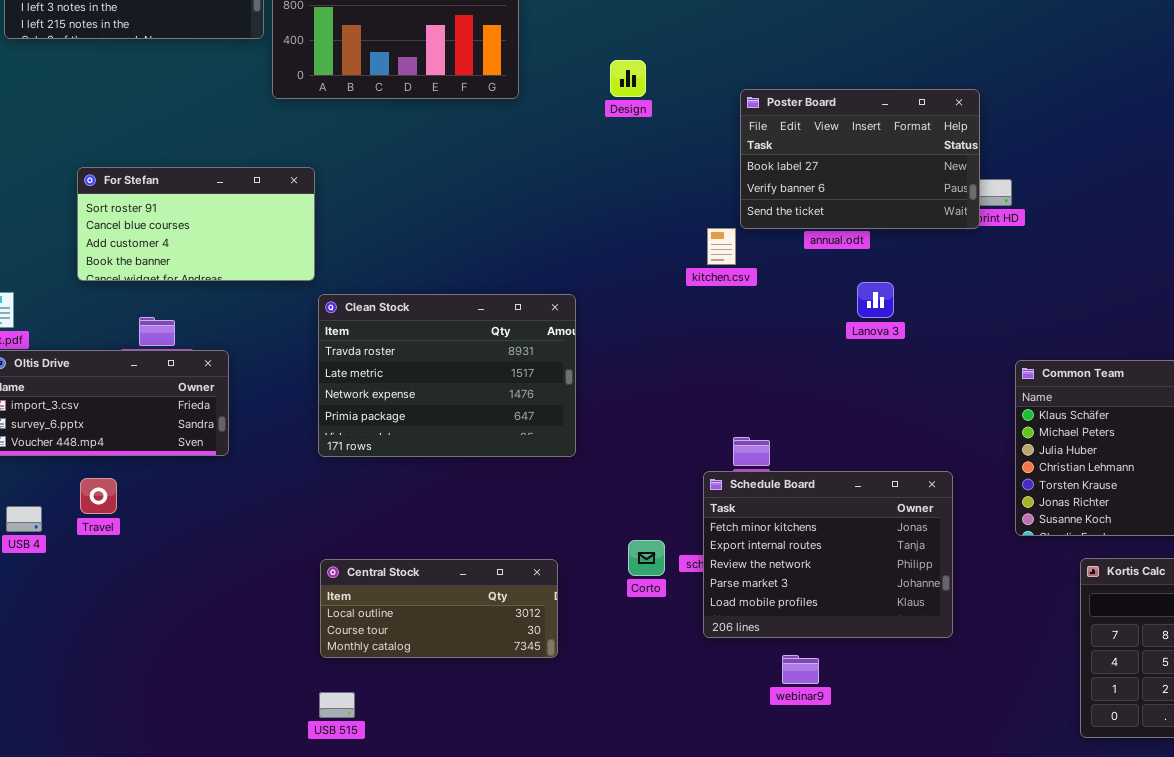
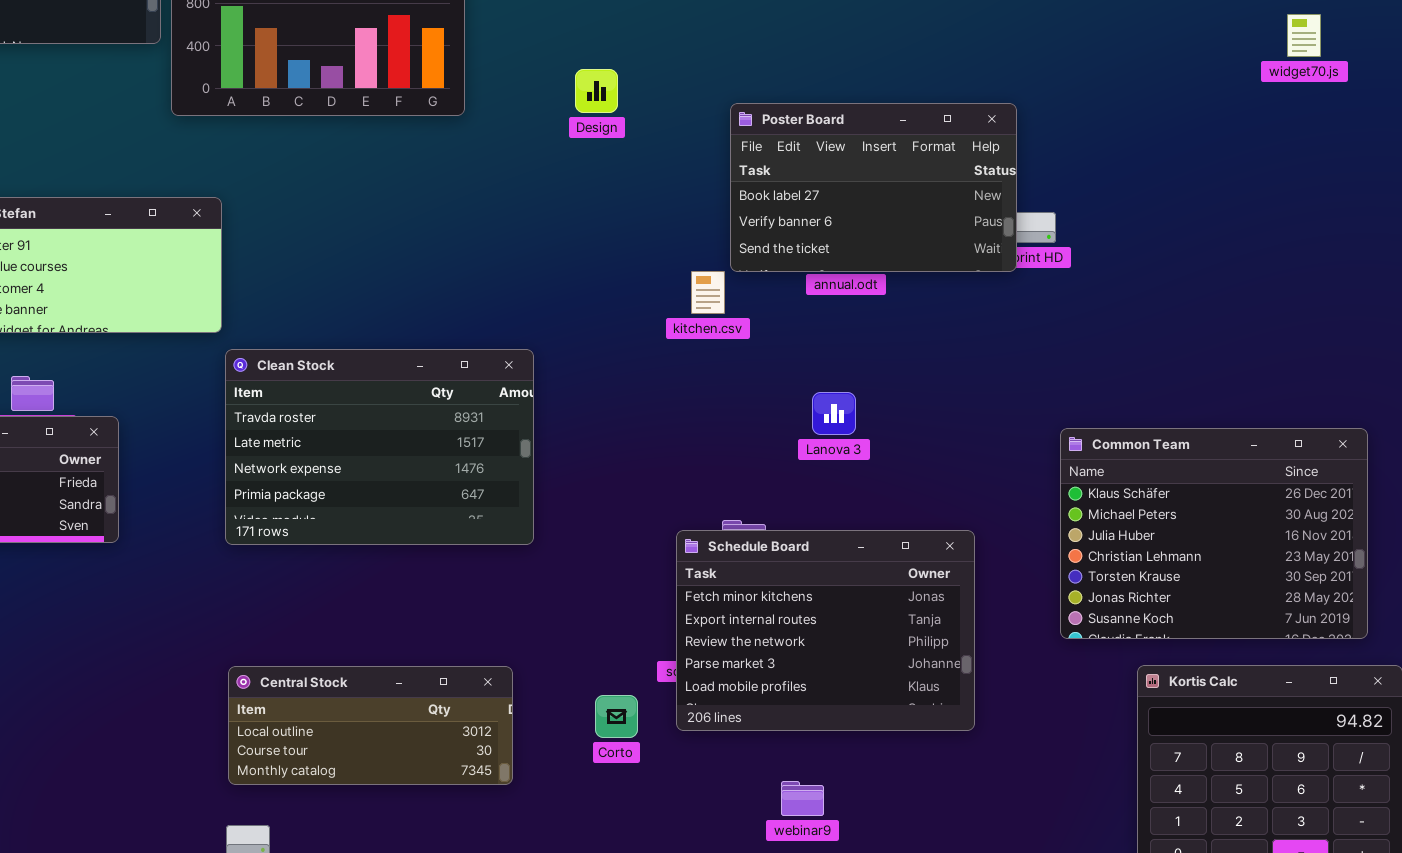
Lanova 3: [857,282,894,318] -> [812,392,856,435], moved
Schedule Board: [703,471,953,638] -> [676,530,975,731], moved
Corto: [628,540,665,576] -> [595,695,638,738], moved

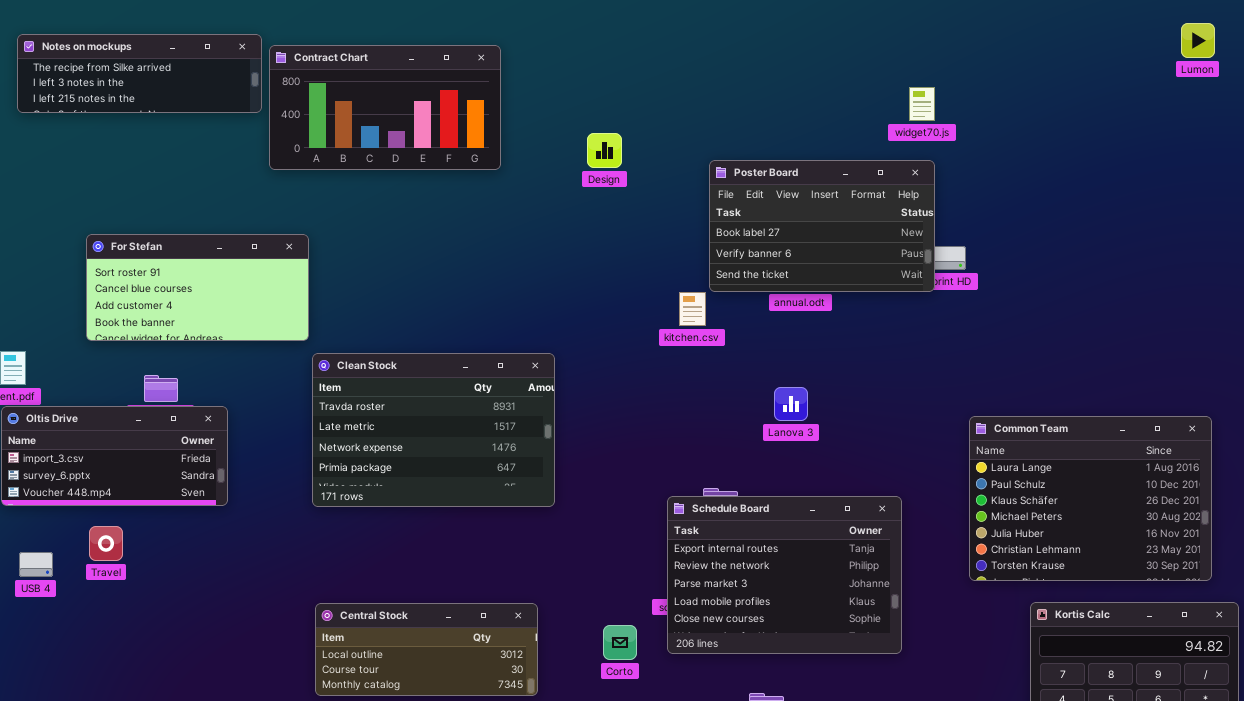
widget70.js: [1287,14,1321,57] -> [909,87,935,121], moved
Common Team: [1060,428,1368,639] -> [969,416,1212,581], scrolled up 2 rows
Schedule Board: [676,530,975,731] -> [667,496,902,654], scrolled down 1 row

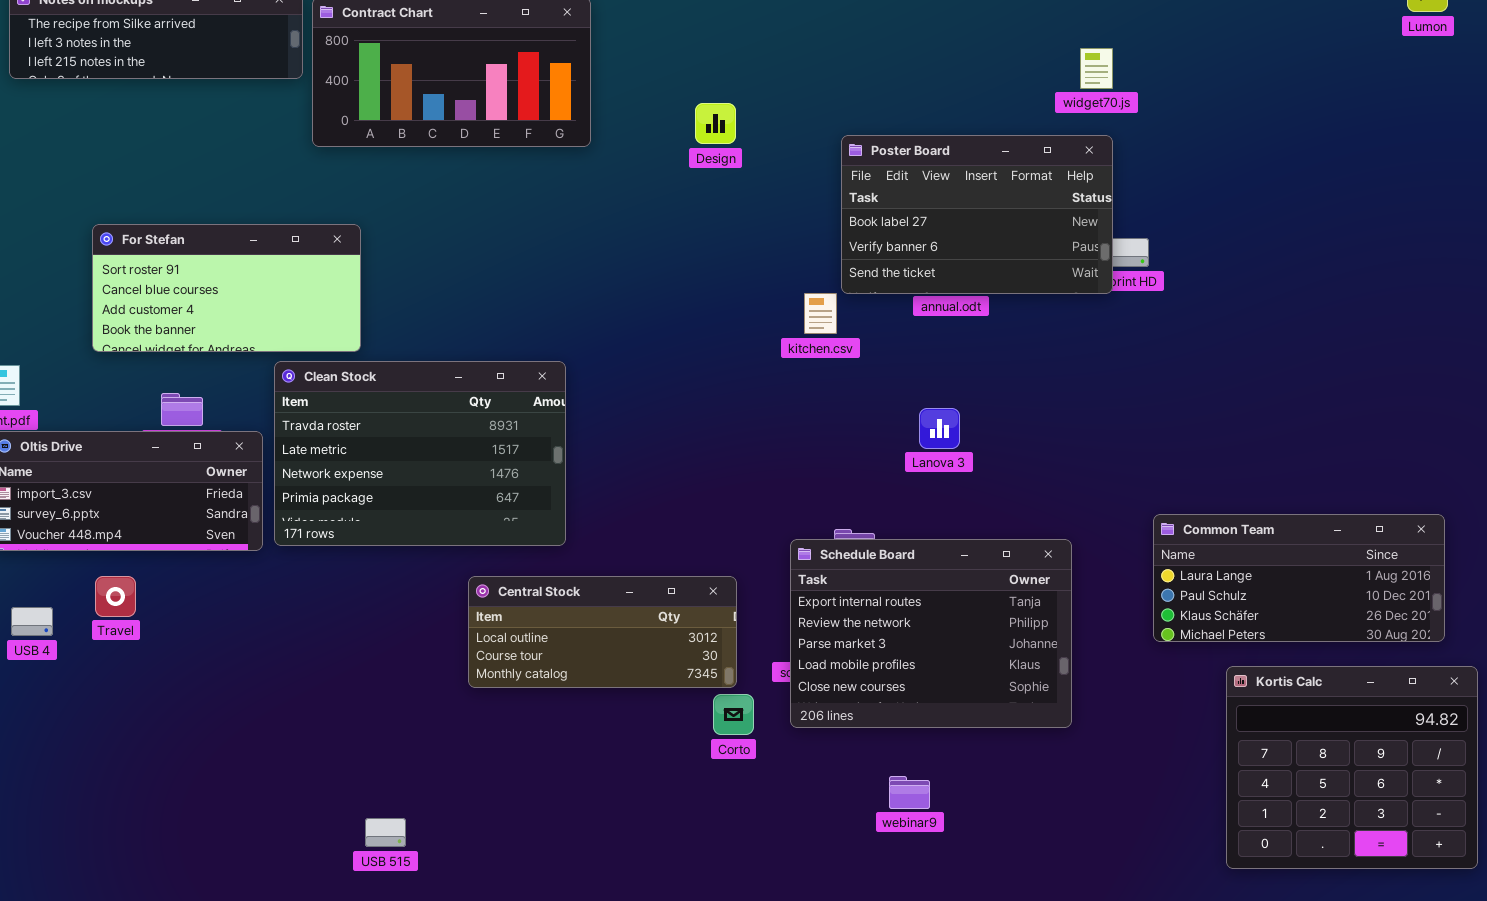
Clean Stock: [312,353,555,507] -> [274,361,566,546], moved
Common Team: [969,416,1212,581] -> [1153,514,1445,642], resized
Central Stock: [315,603,538,696] -> [468,576,737,688], moved

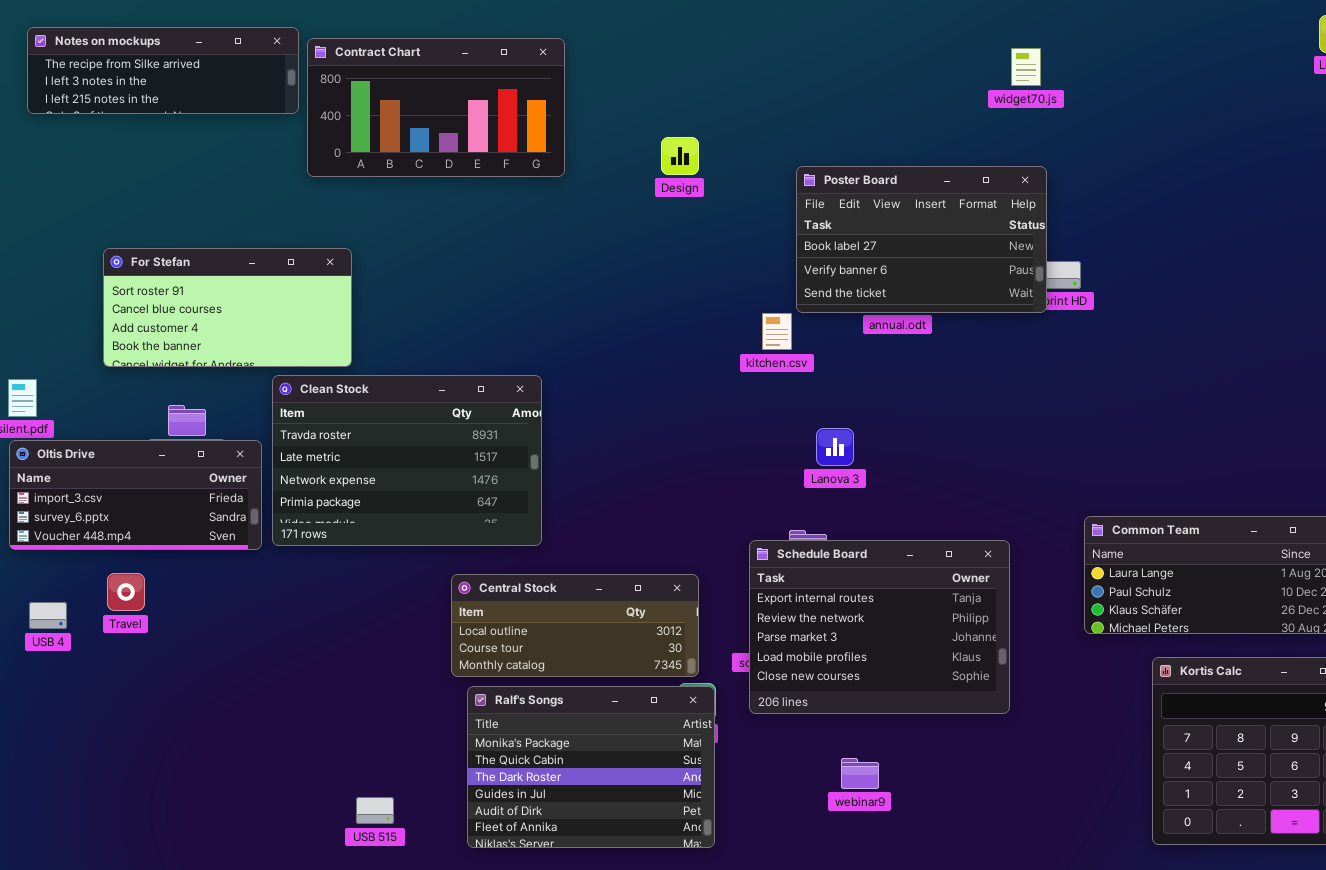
widget70.js: [1080,48,1113,89] -> [1011,48,1041,86], moved
Lanova 3: [919,408,960,449] -> [816,428,854,466], moved
Ralf's Songs: none -> [467,686,715,848], opened

